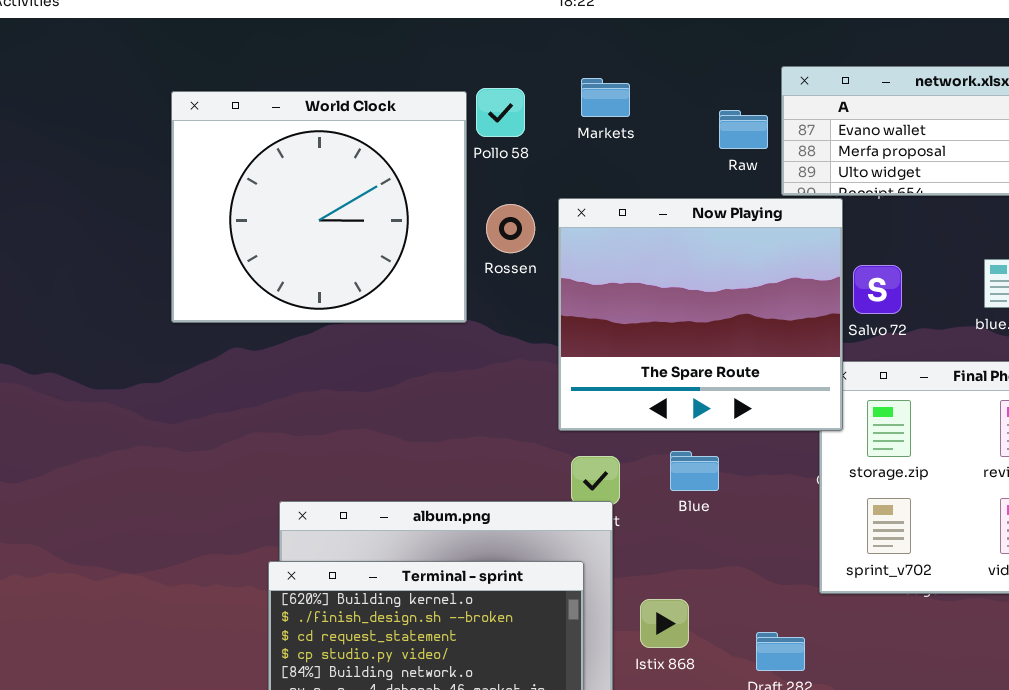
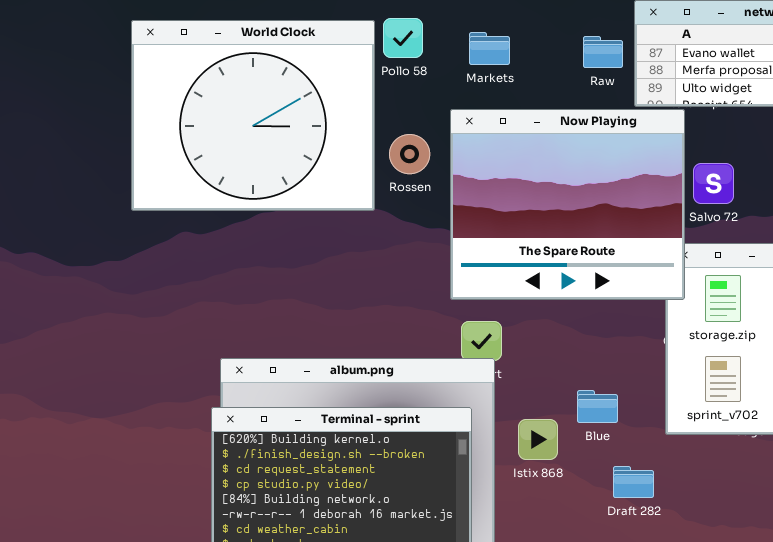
Markets: [581,78,630,117] -> [469,32,510,65], moved
Rossen: [486,204,535,253] -> [389,134,430,174], moved
Blue: [670,451,719,491] -> [577,390,618,423], moved
Istix 868: [640,599,689,648] -> [518,419,558,460], moved

